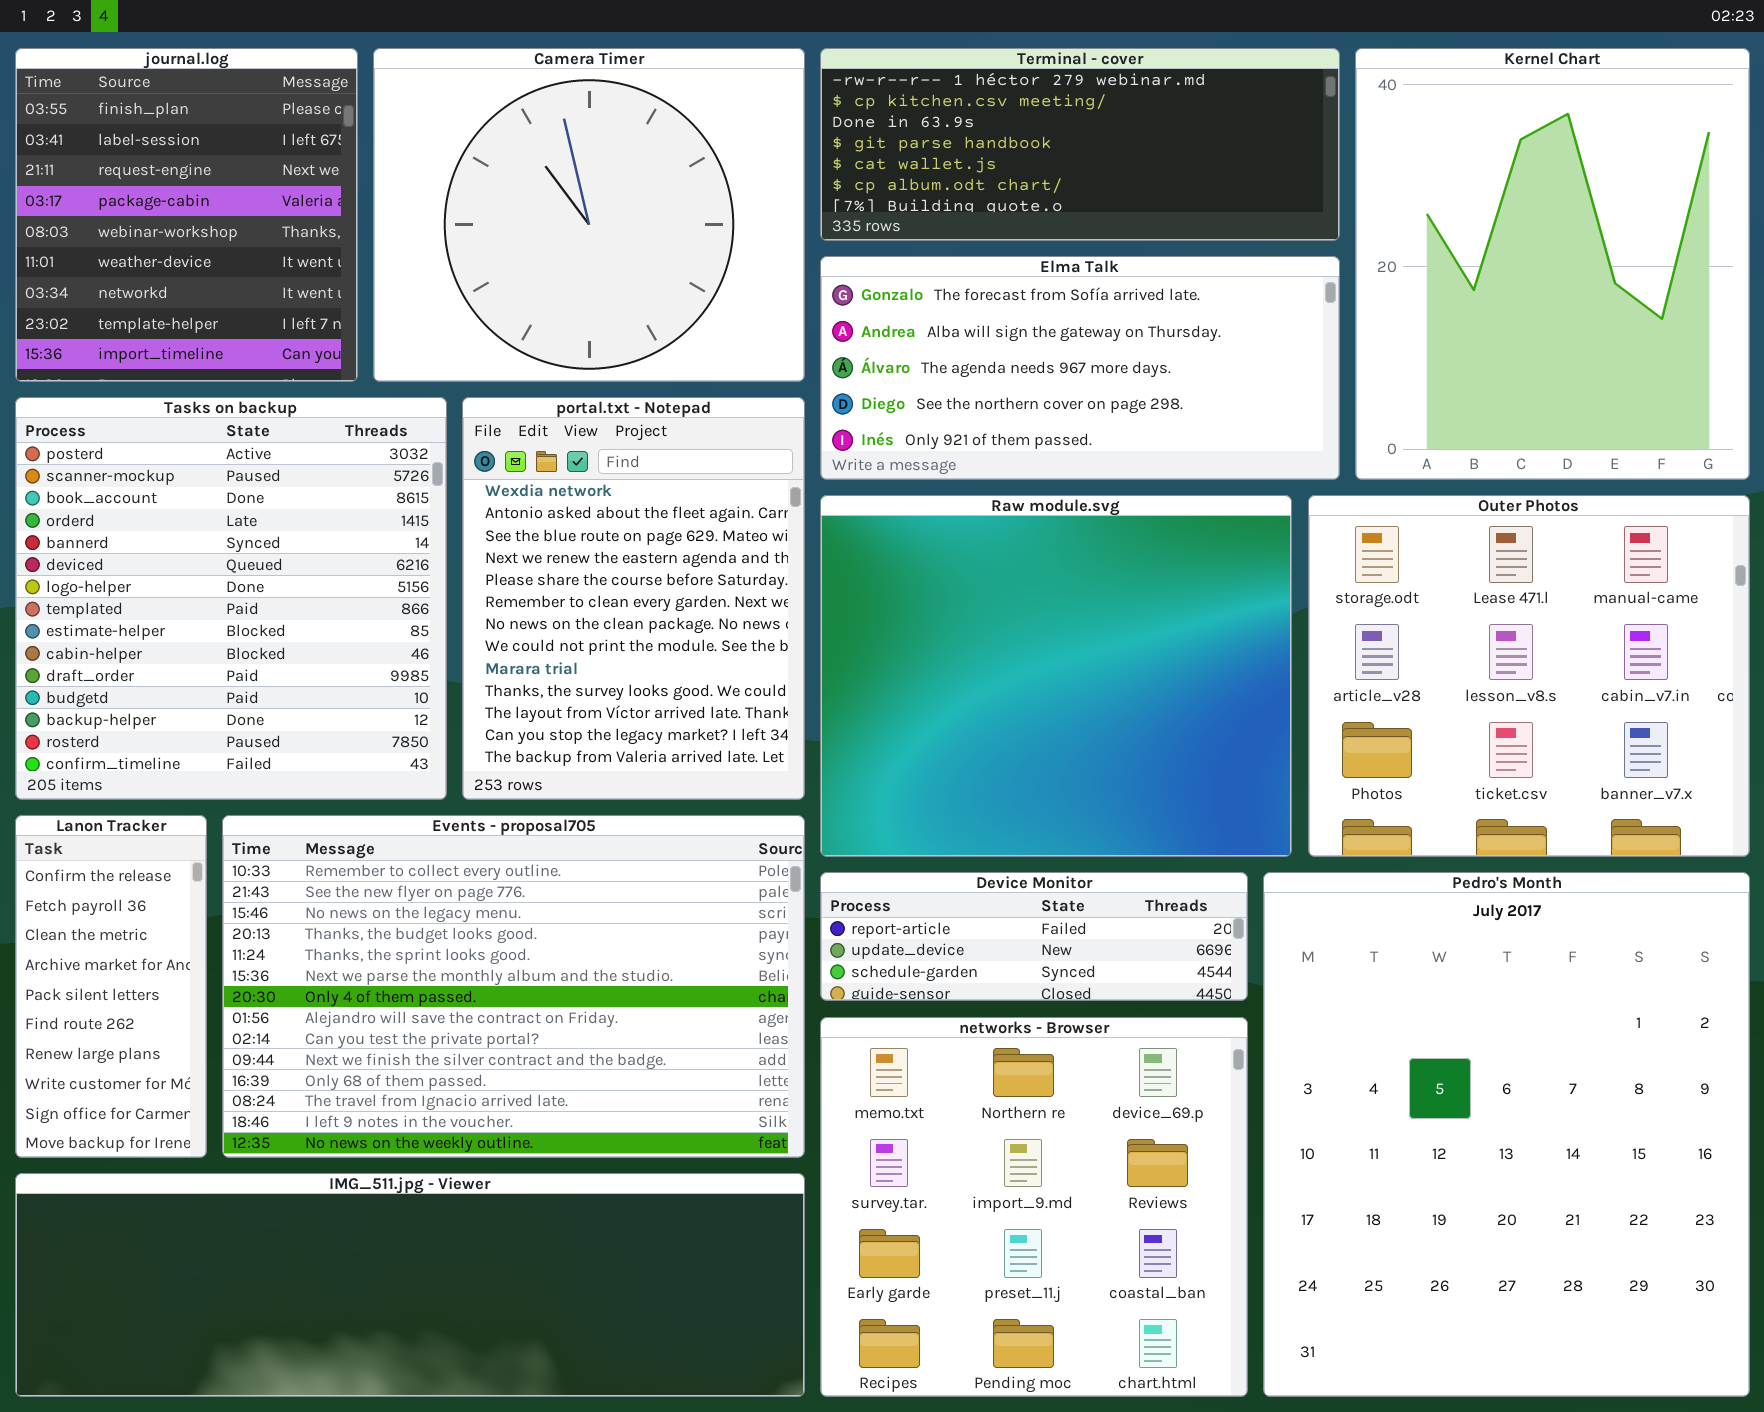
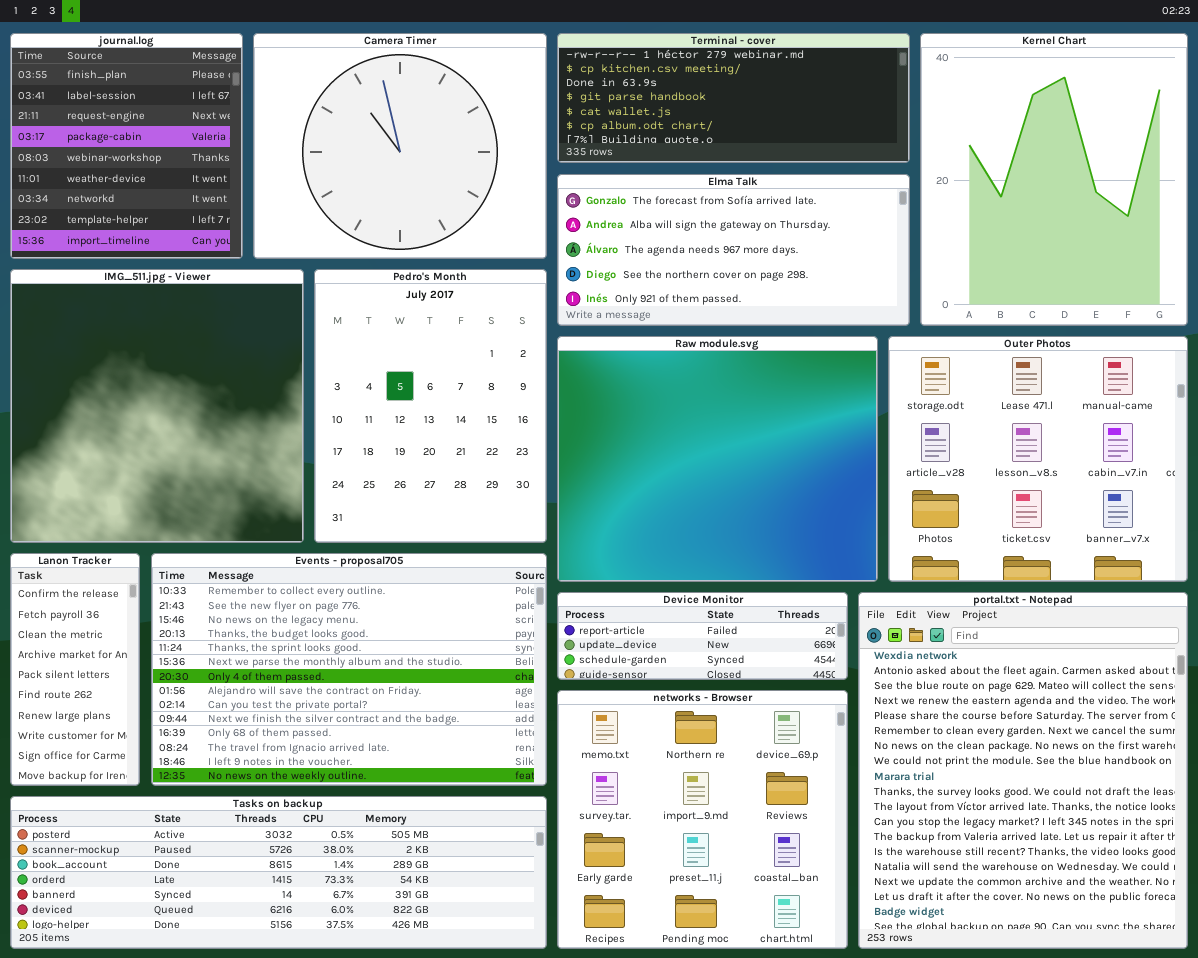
Tasks on backup: [15,397,447,800] -> [10,796,547,949], moved, resized
portal.txt - Notepad: [462,397,805,800] -> [858,592,1188,949], moved, resized
Pedro's Month: [1263,872,1750,1397] -> [314,269,547,543], moved, resized
IMG_511.jpg - Viewer: [15,1173,805,1397] -> [10,269,304,543], moved, resized

